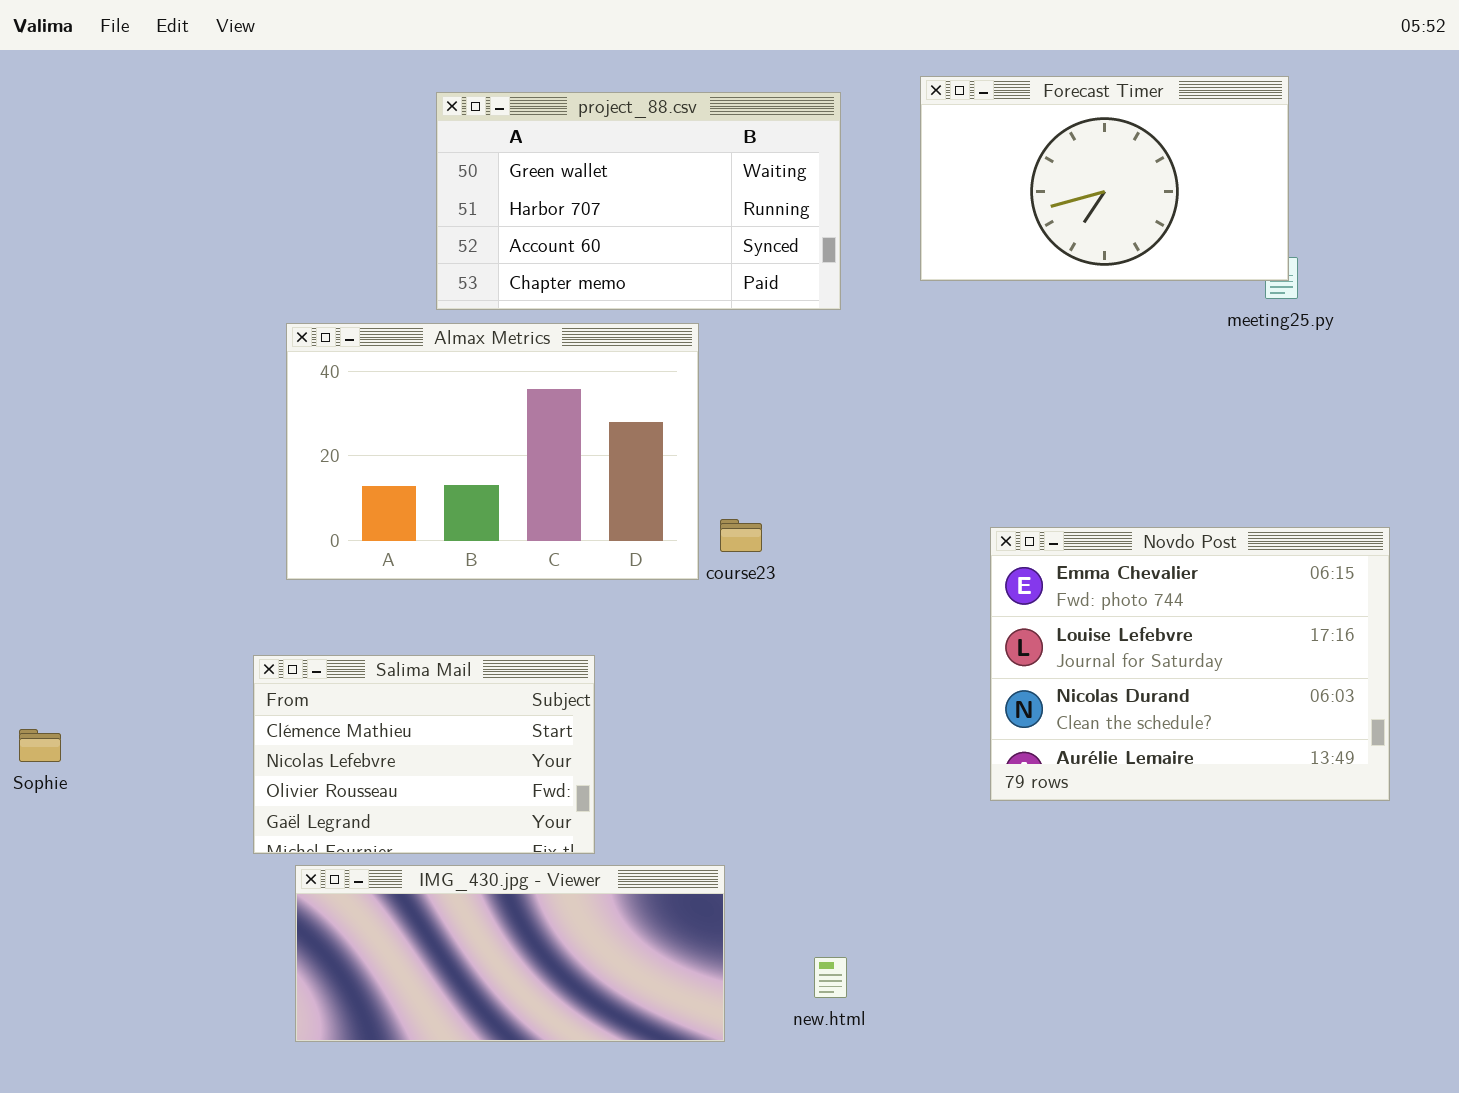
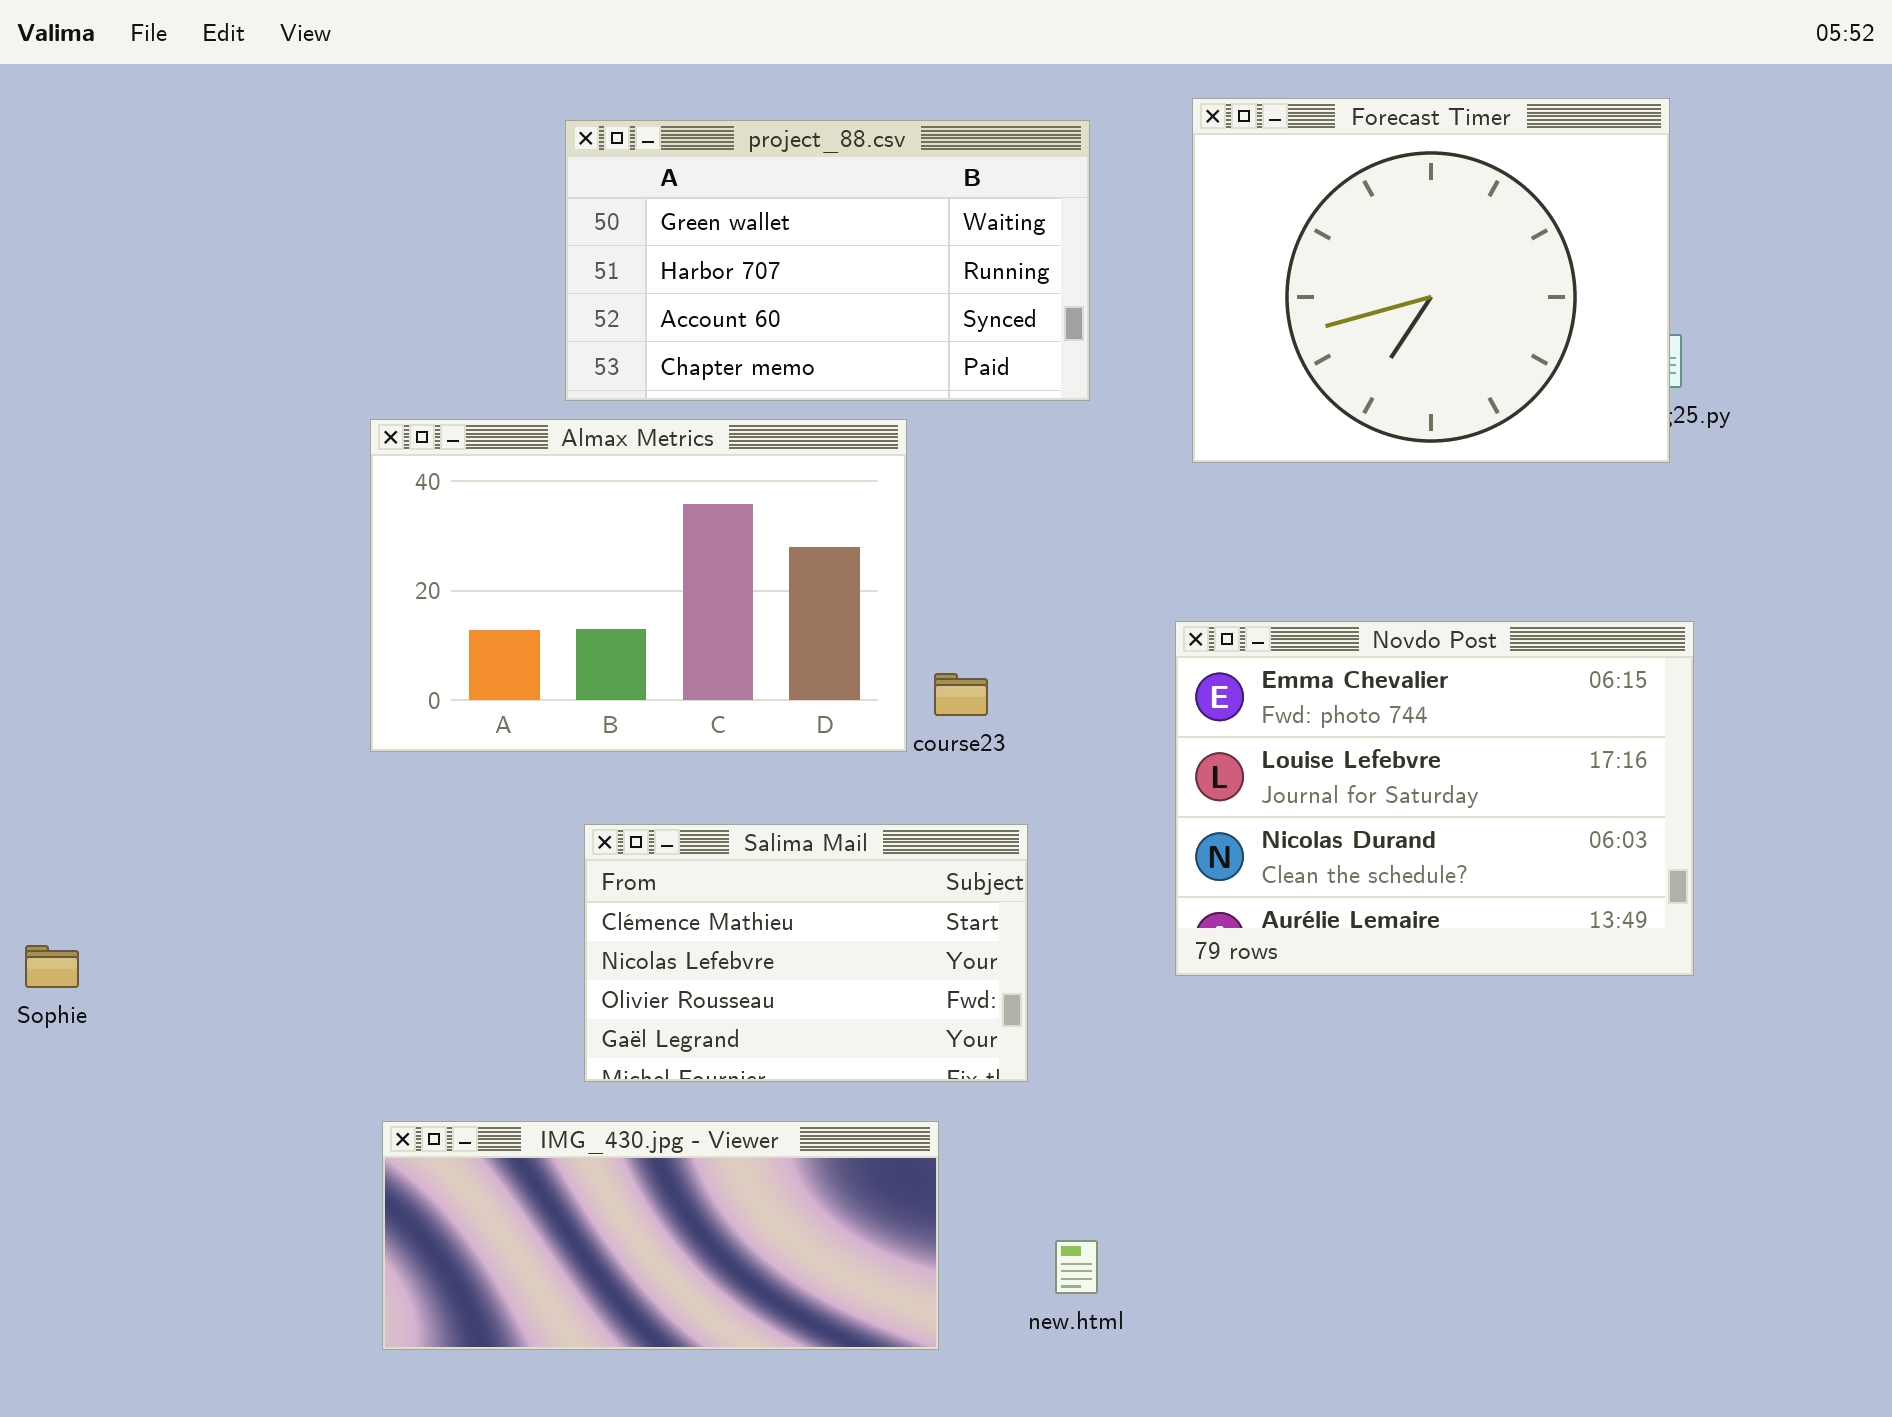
Forecast Timer: [920,76,1289,281] -> [1192,98,1670,463], resized
Novdo Post: [990,527,1390,801] -> [1175,621,1694,976], moved
Salima Mail: [253,655,595,854] -> [584,824,1028,1082], moved

